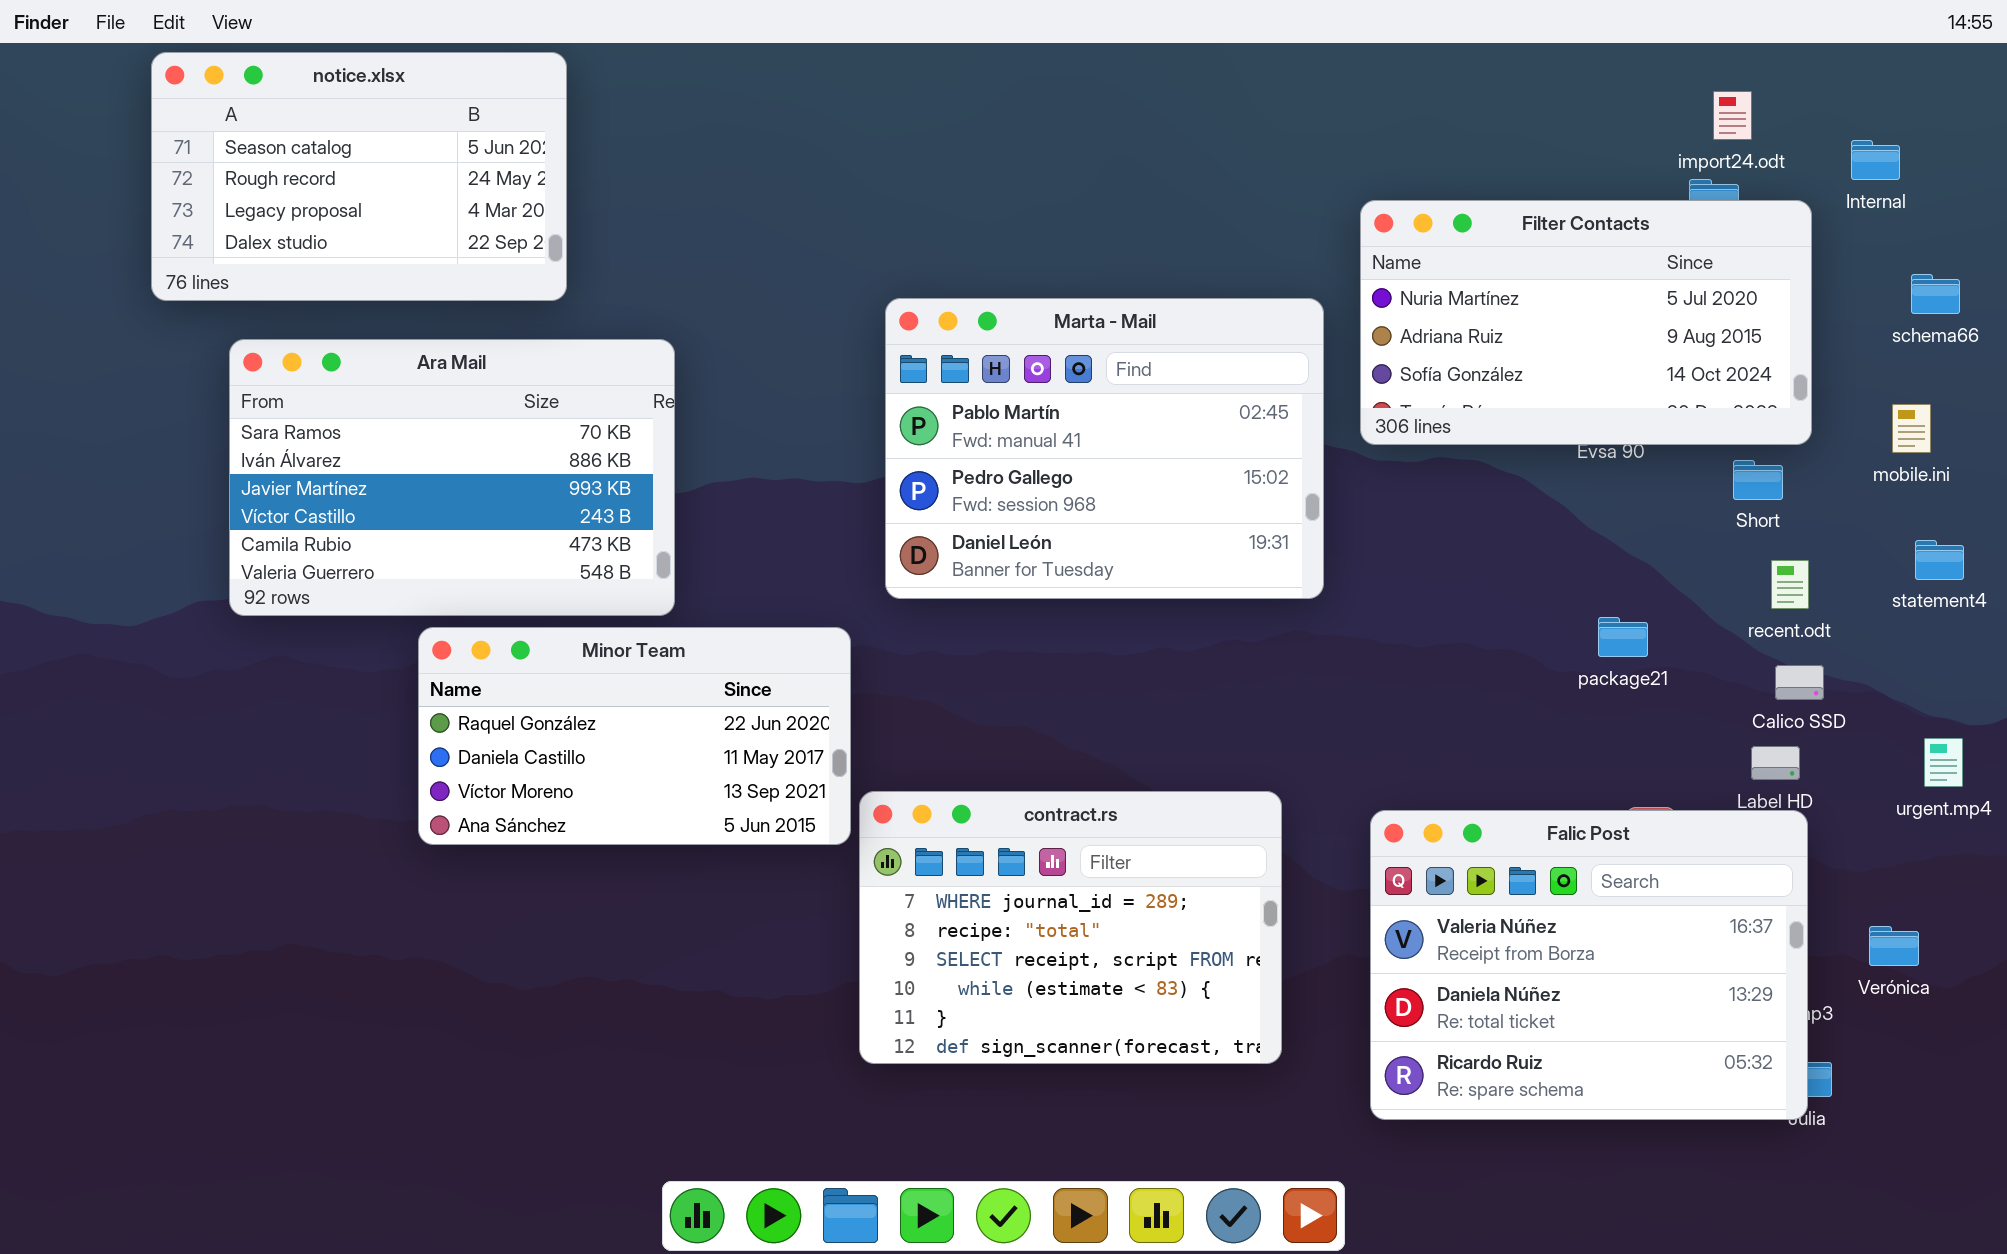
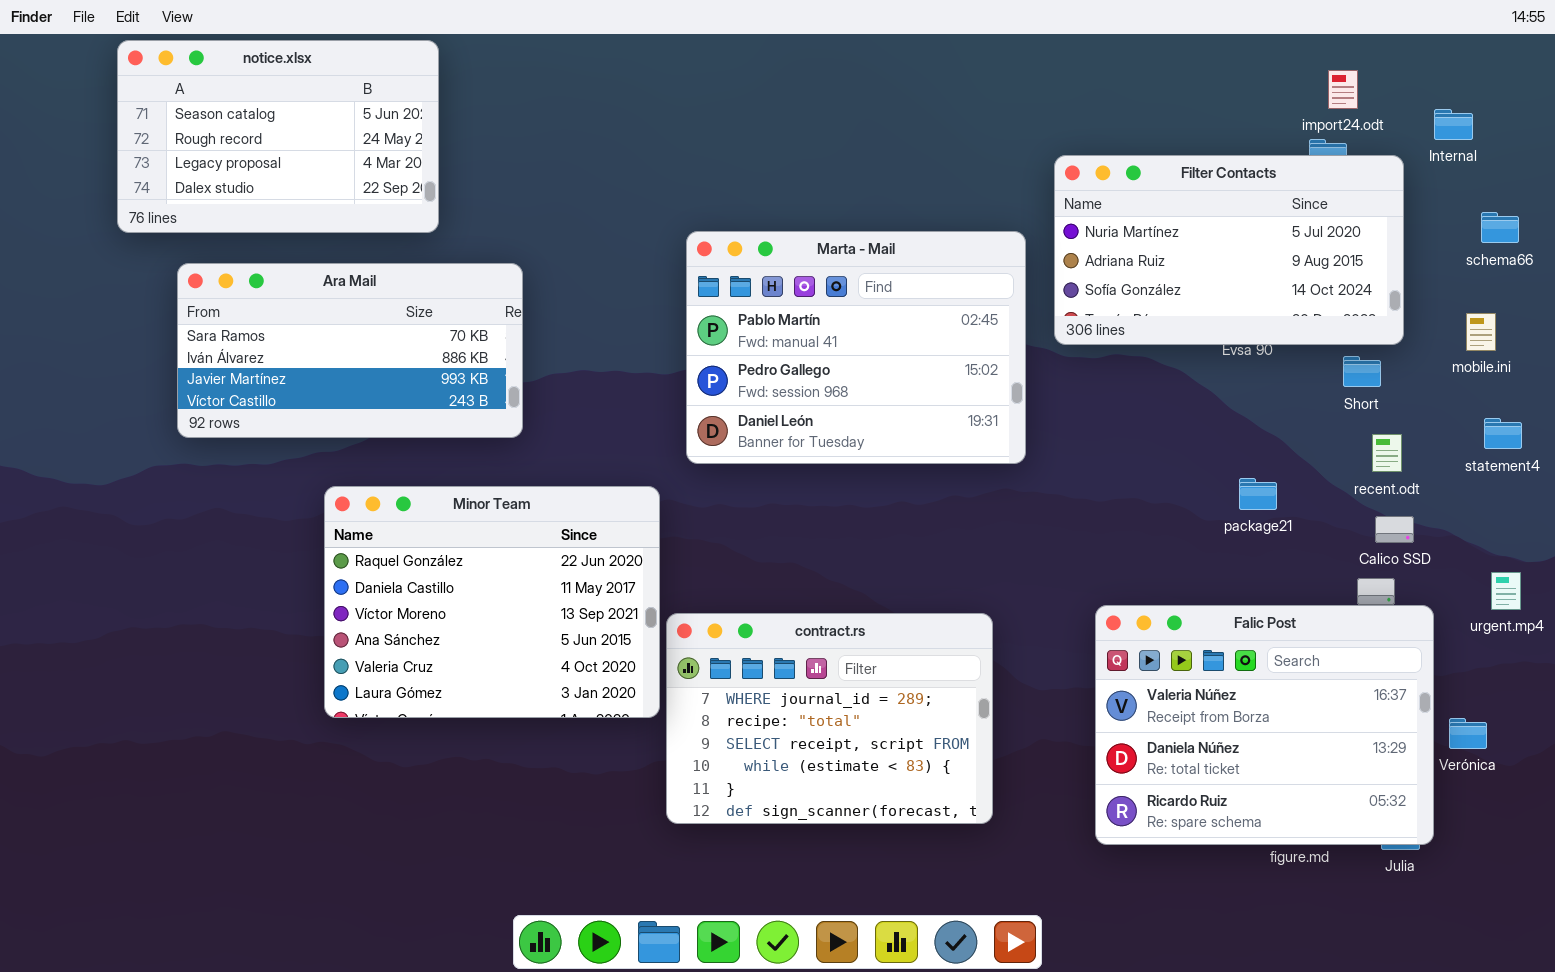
Ara Mail: [229,339,675,616] -> [177,263,523,438], resized
Minor Team: [418,627,851,845] -> [324,486,660,718], resized
Falic Post: [1370,810,1808,1120] -> [1095,605,1434,845], moved

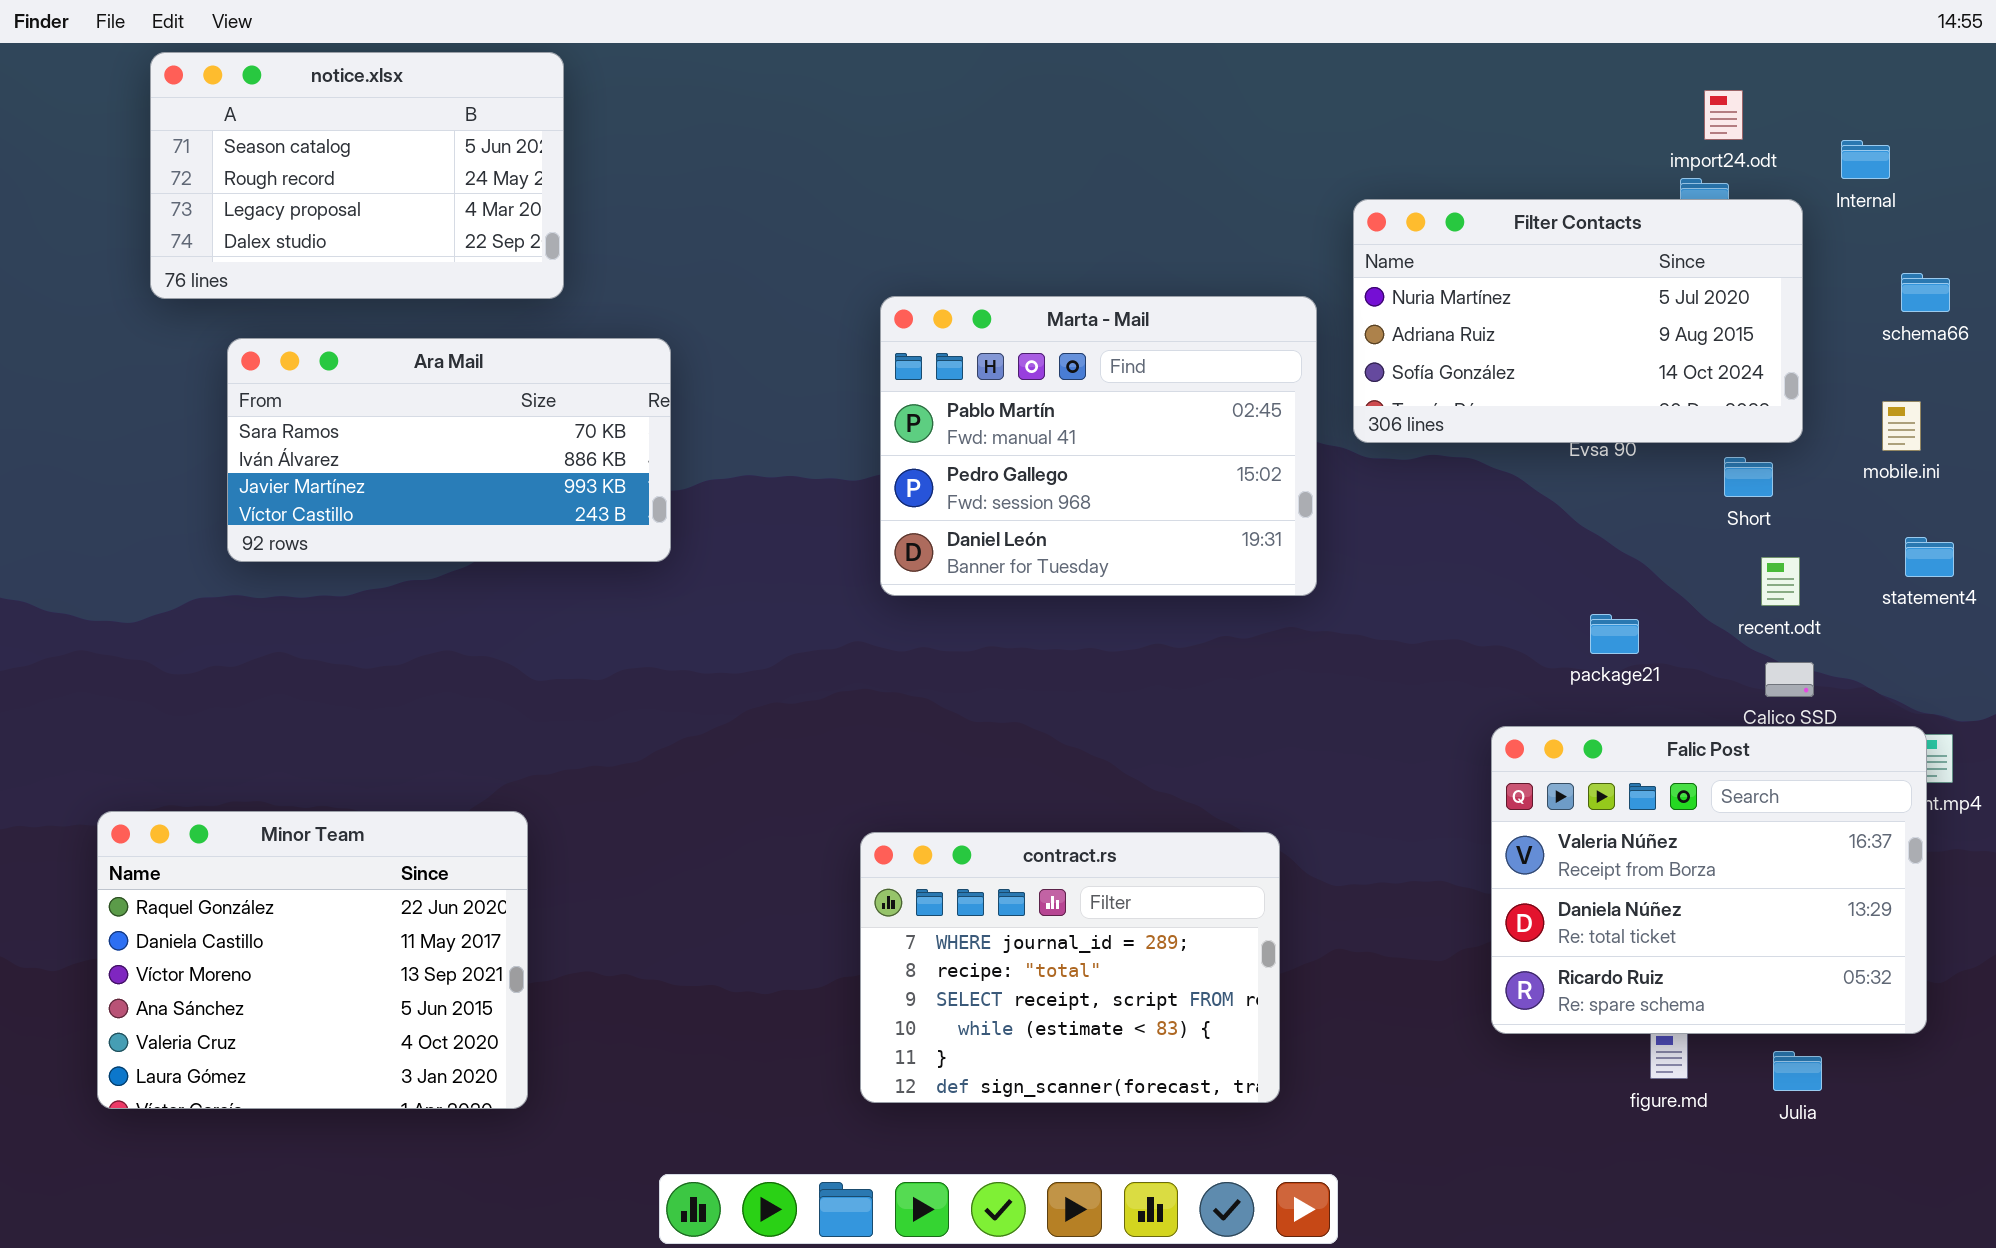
Minor Team: [324,486,660,718] -> [97,811,528,1109], moved
Falic Post: [1095,605,1434,845] -> [1491,726,1927,1034], moved
contract.rs: [666,613,993,824] -> [860,832,1280,1103], moved

